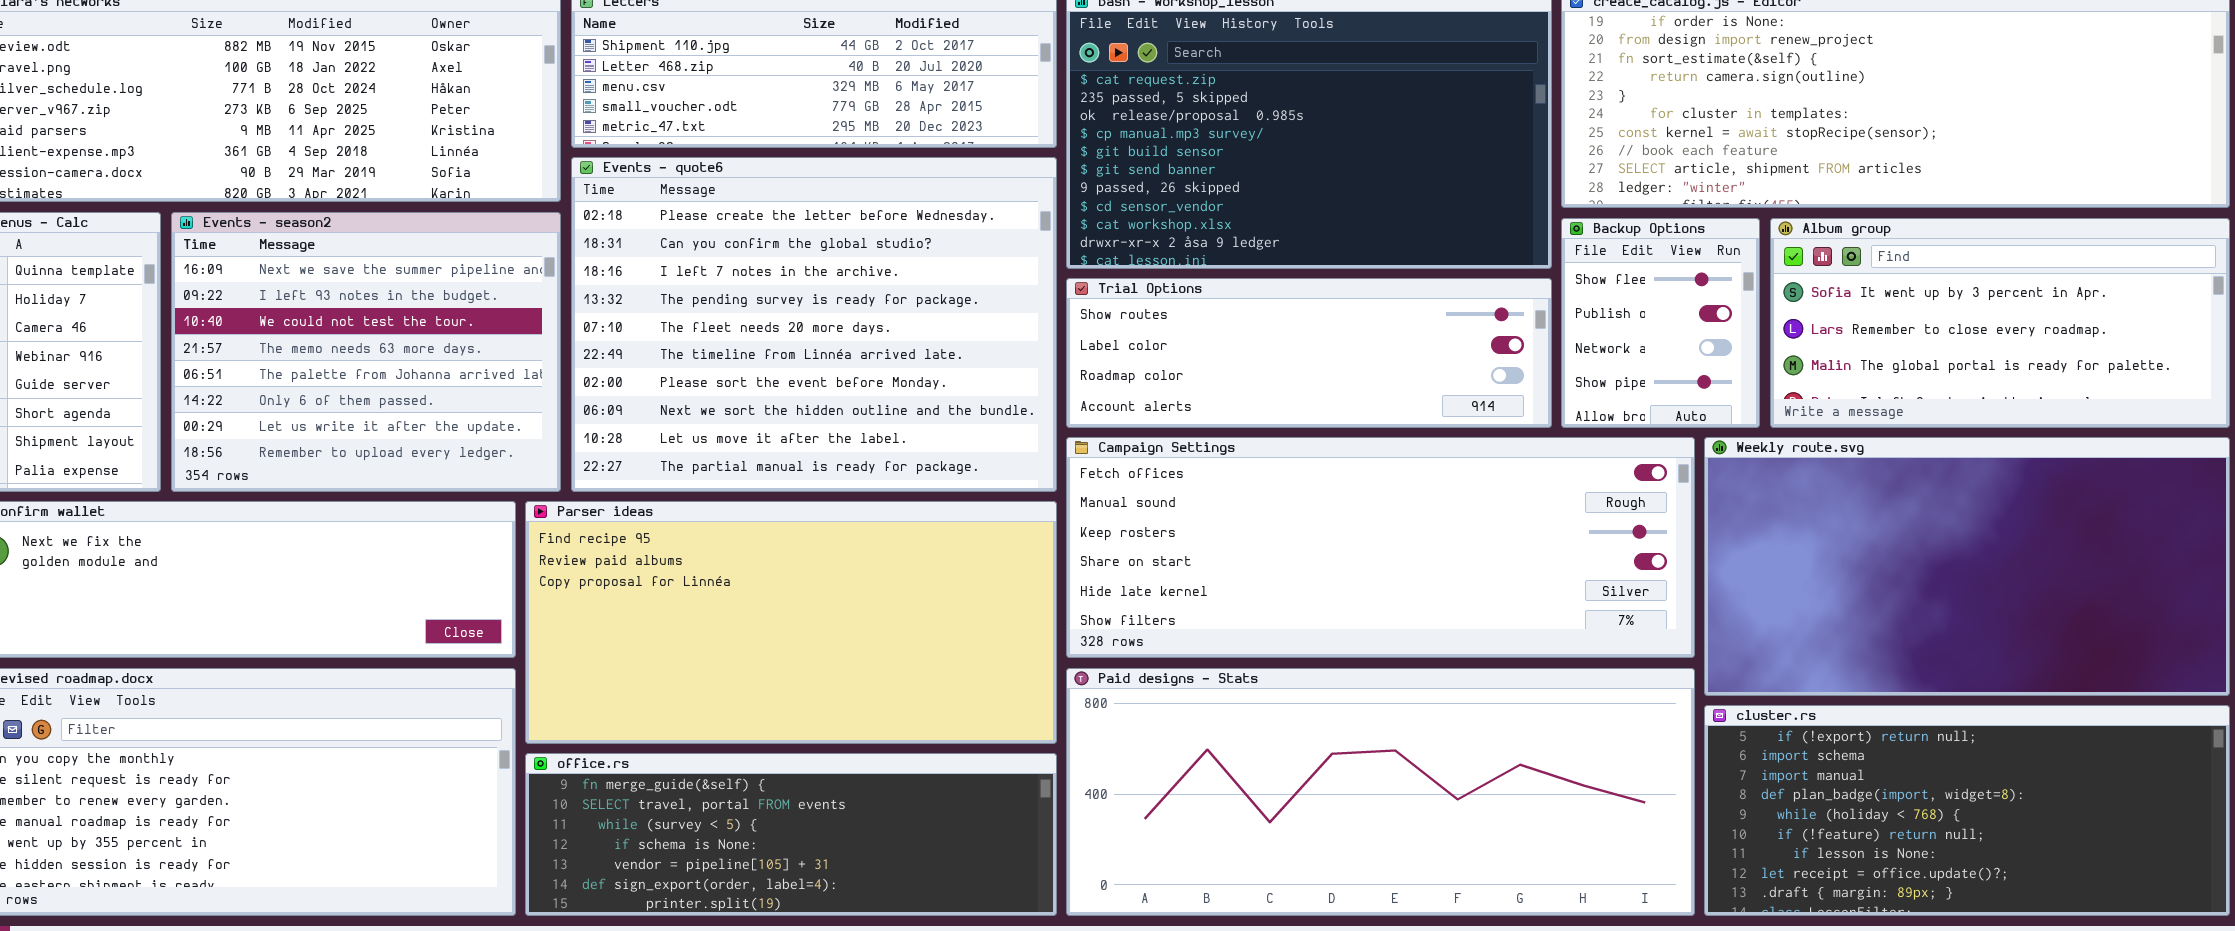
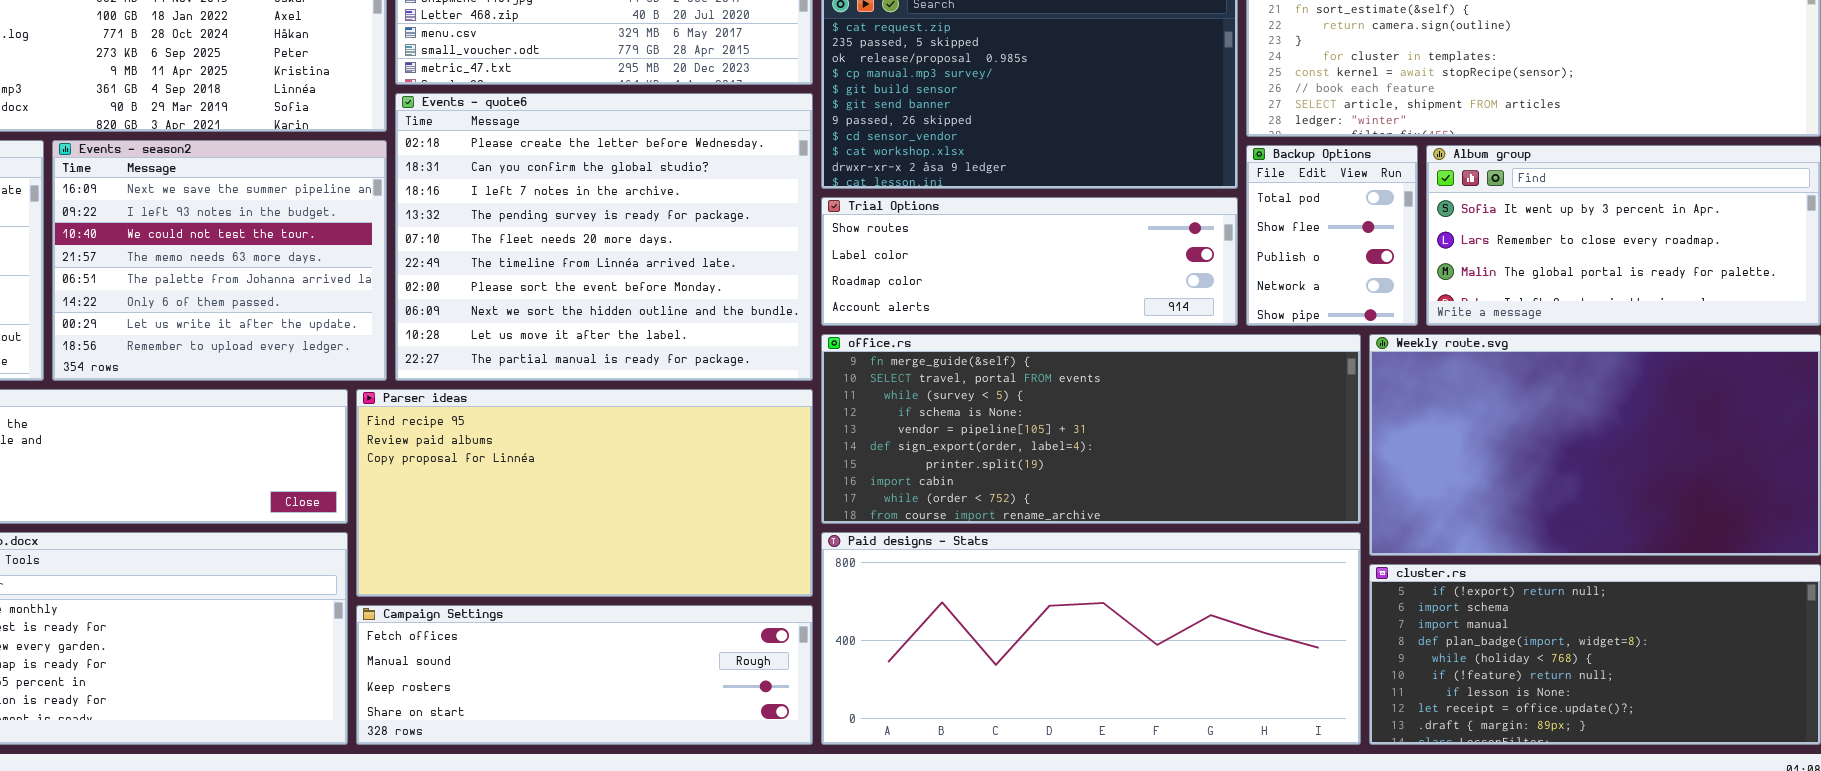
Backup Options: [1561,218,1760,428] -> [1246,145,1418,326], scrolled up 1 row
Campaign Settings: [1066,437,1695,658] -> [356,605,813,745], moved, resized
office.rs: [525,753,1057,916] -> [821,334,1361,524], moved, resized

